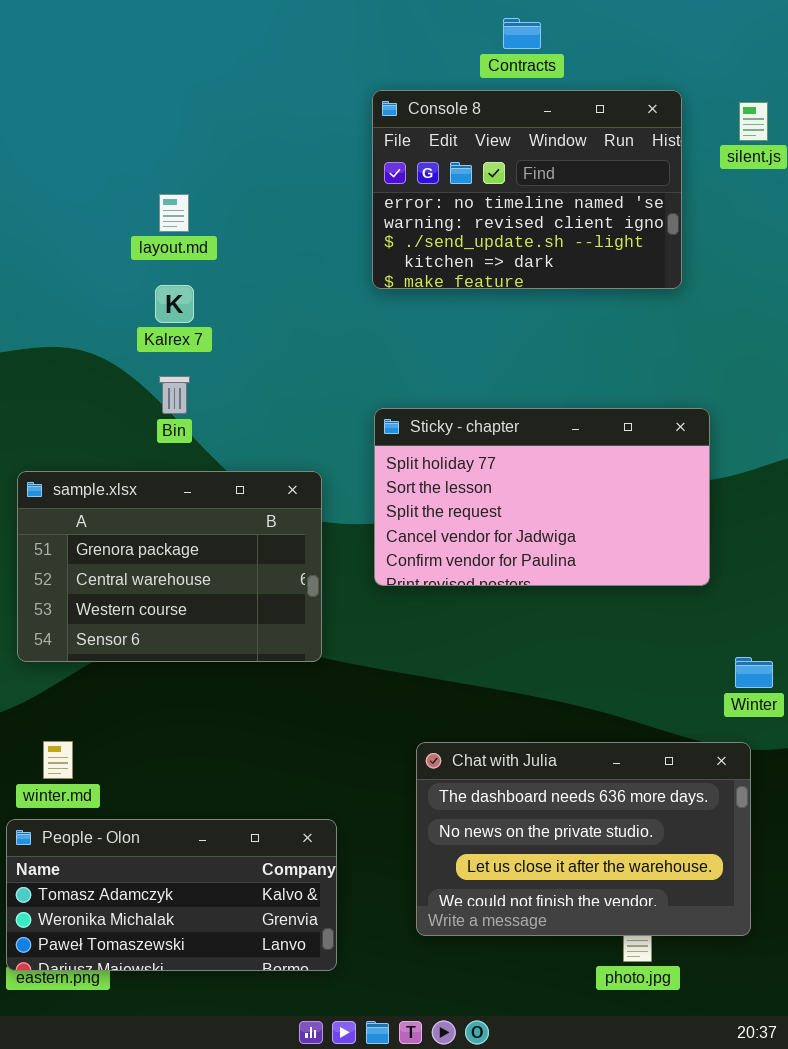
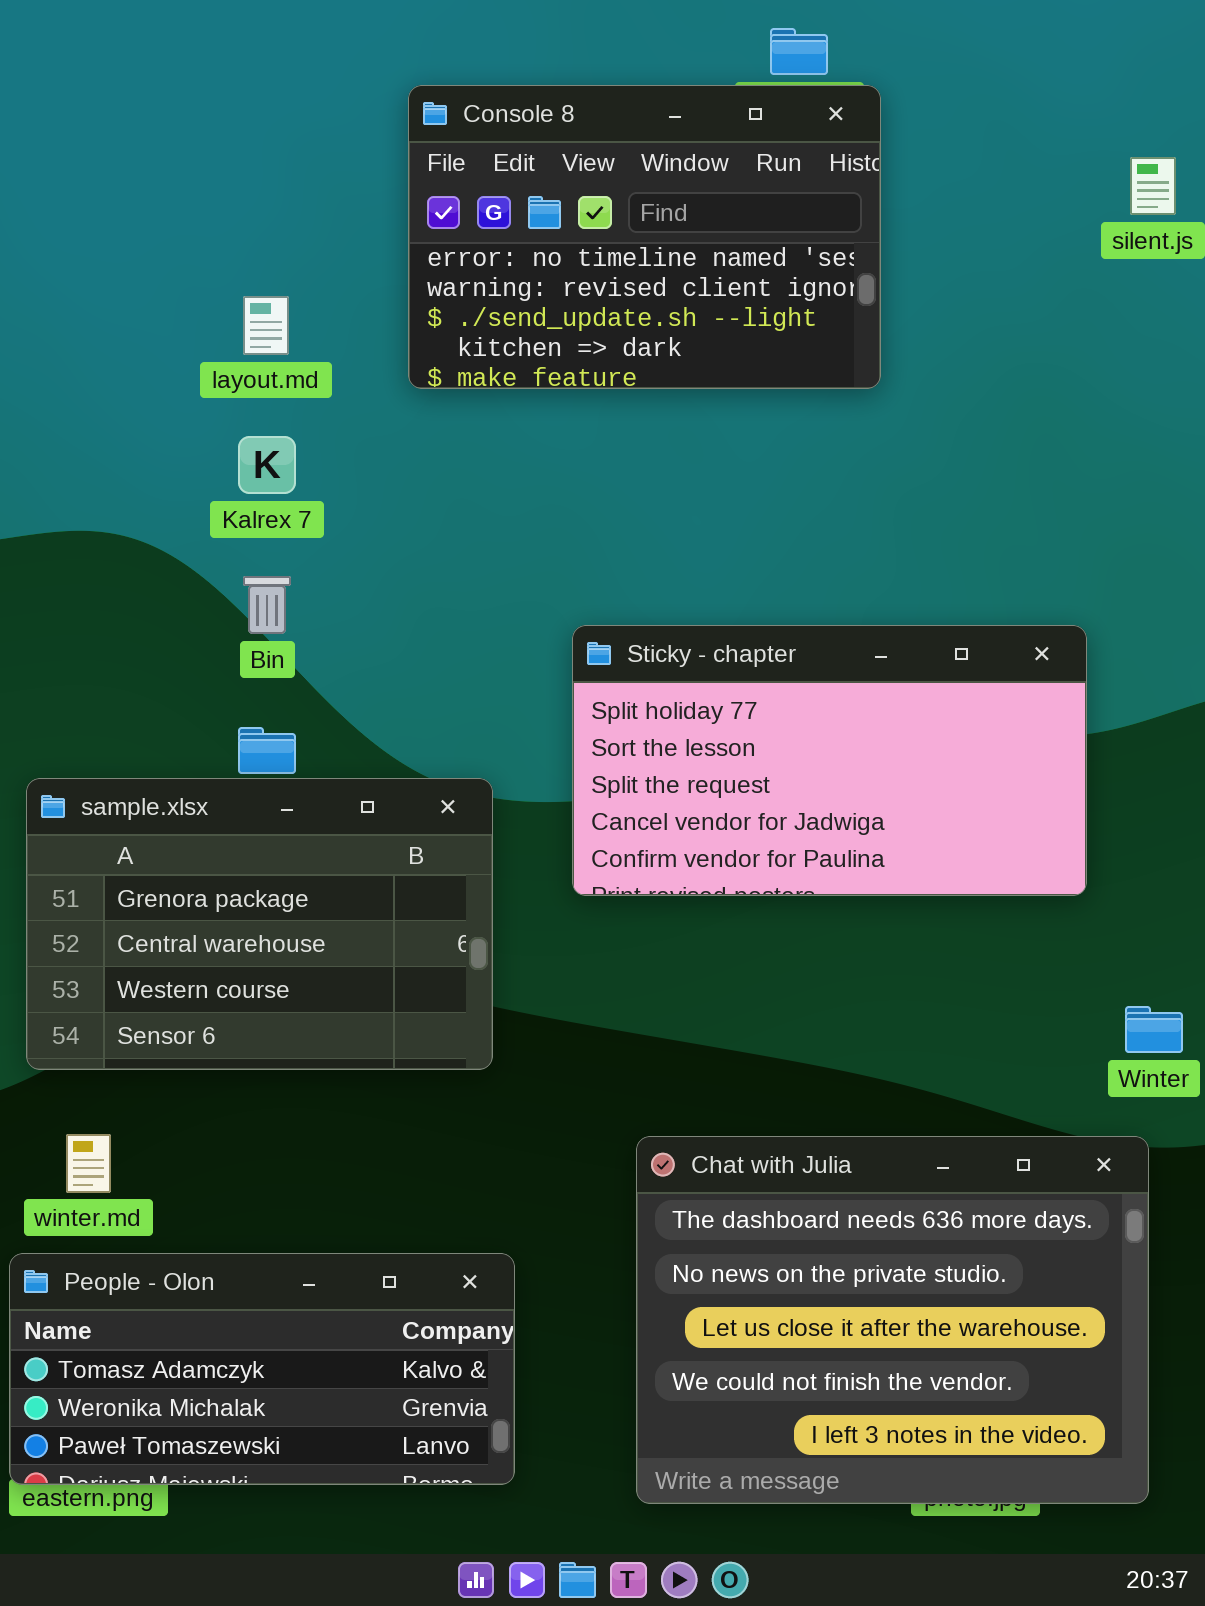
Console 8: [372,90,682,289] -> [408,85,881,389], moved
sample.xlsx: [17,471,322,662] -> [26,778,493,1070], moved
Chat with Julia: [416,742,751,936] -> [636,1136,1149,1504], resized

